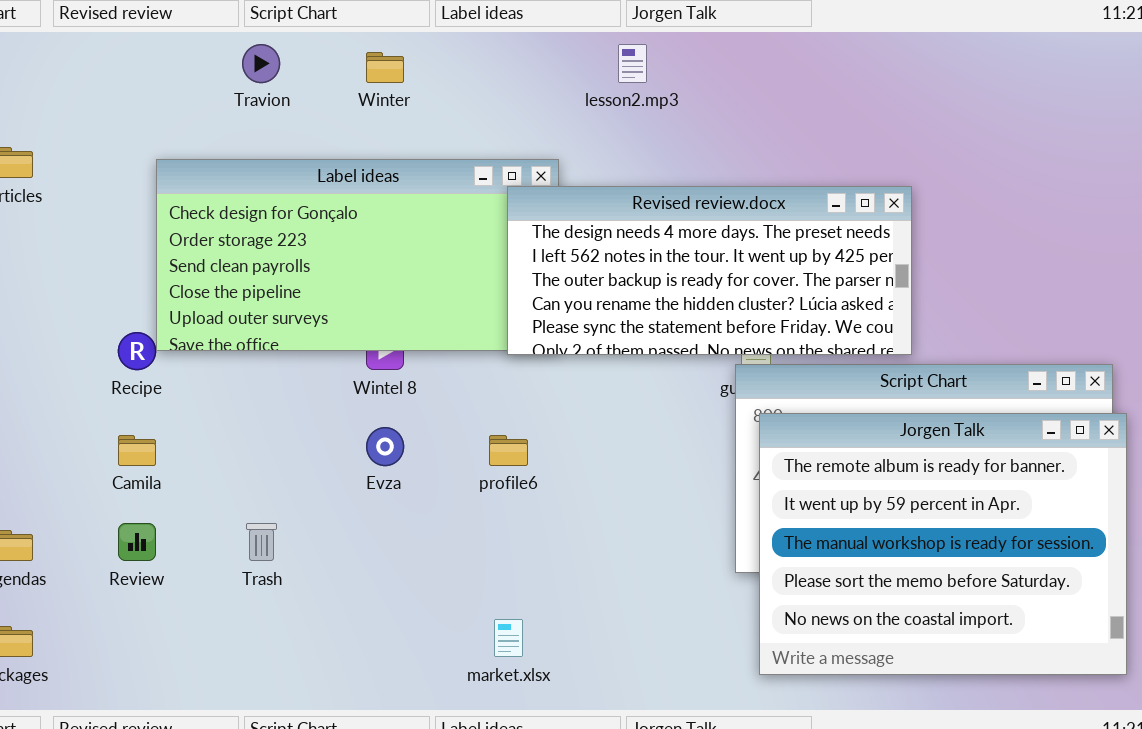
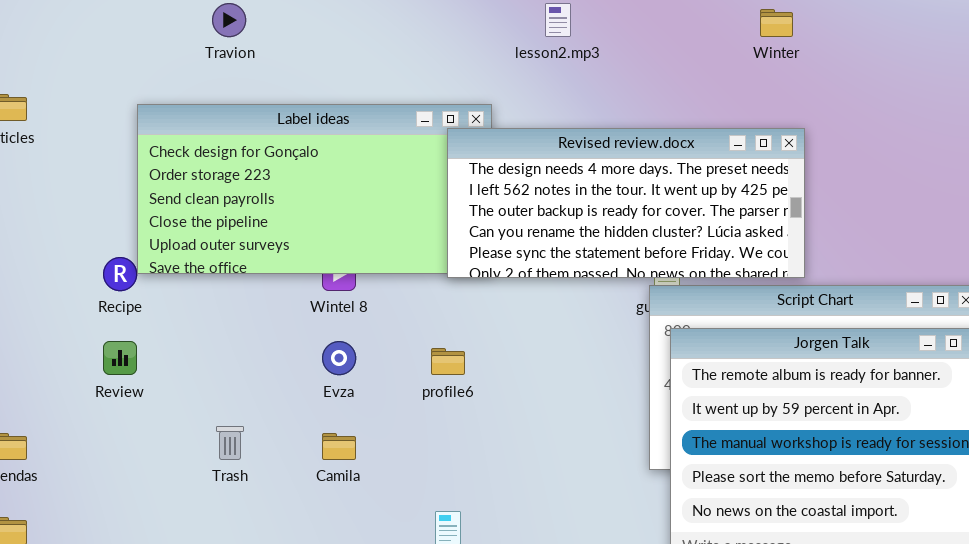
Winter: [366,52,404,83] -> [760,9,793,37], moved
Camila: [118,435,156,466] -> [322,433,356,460], moved
Review: [118,523,156,561] -> [103,341,137,375], moved

